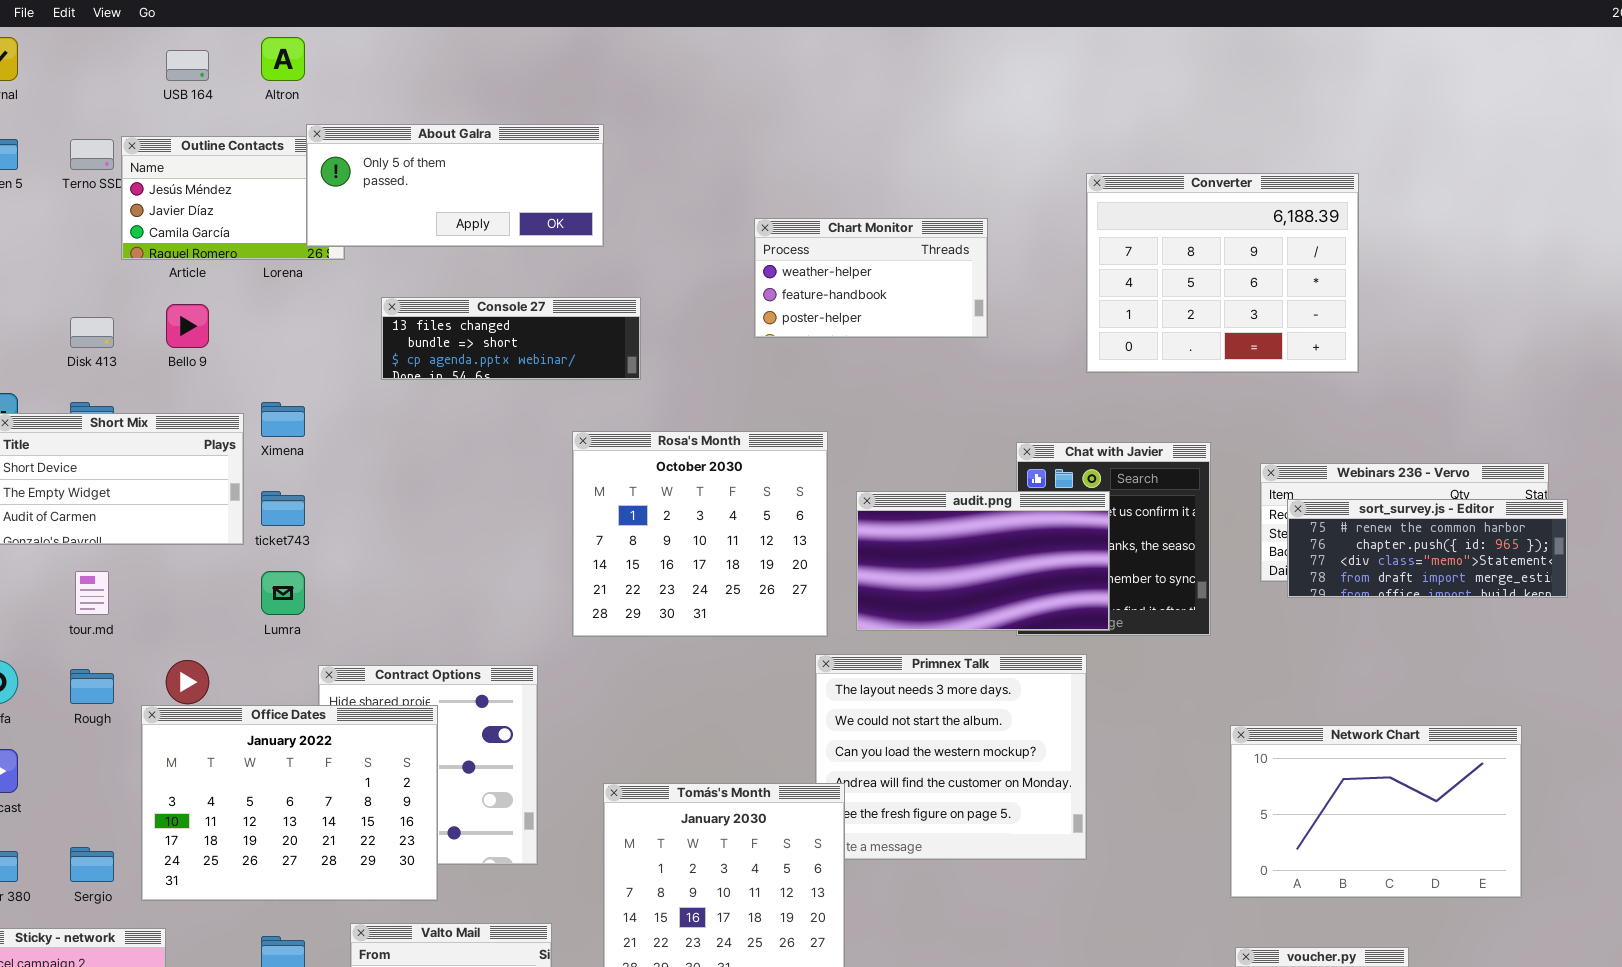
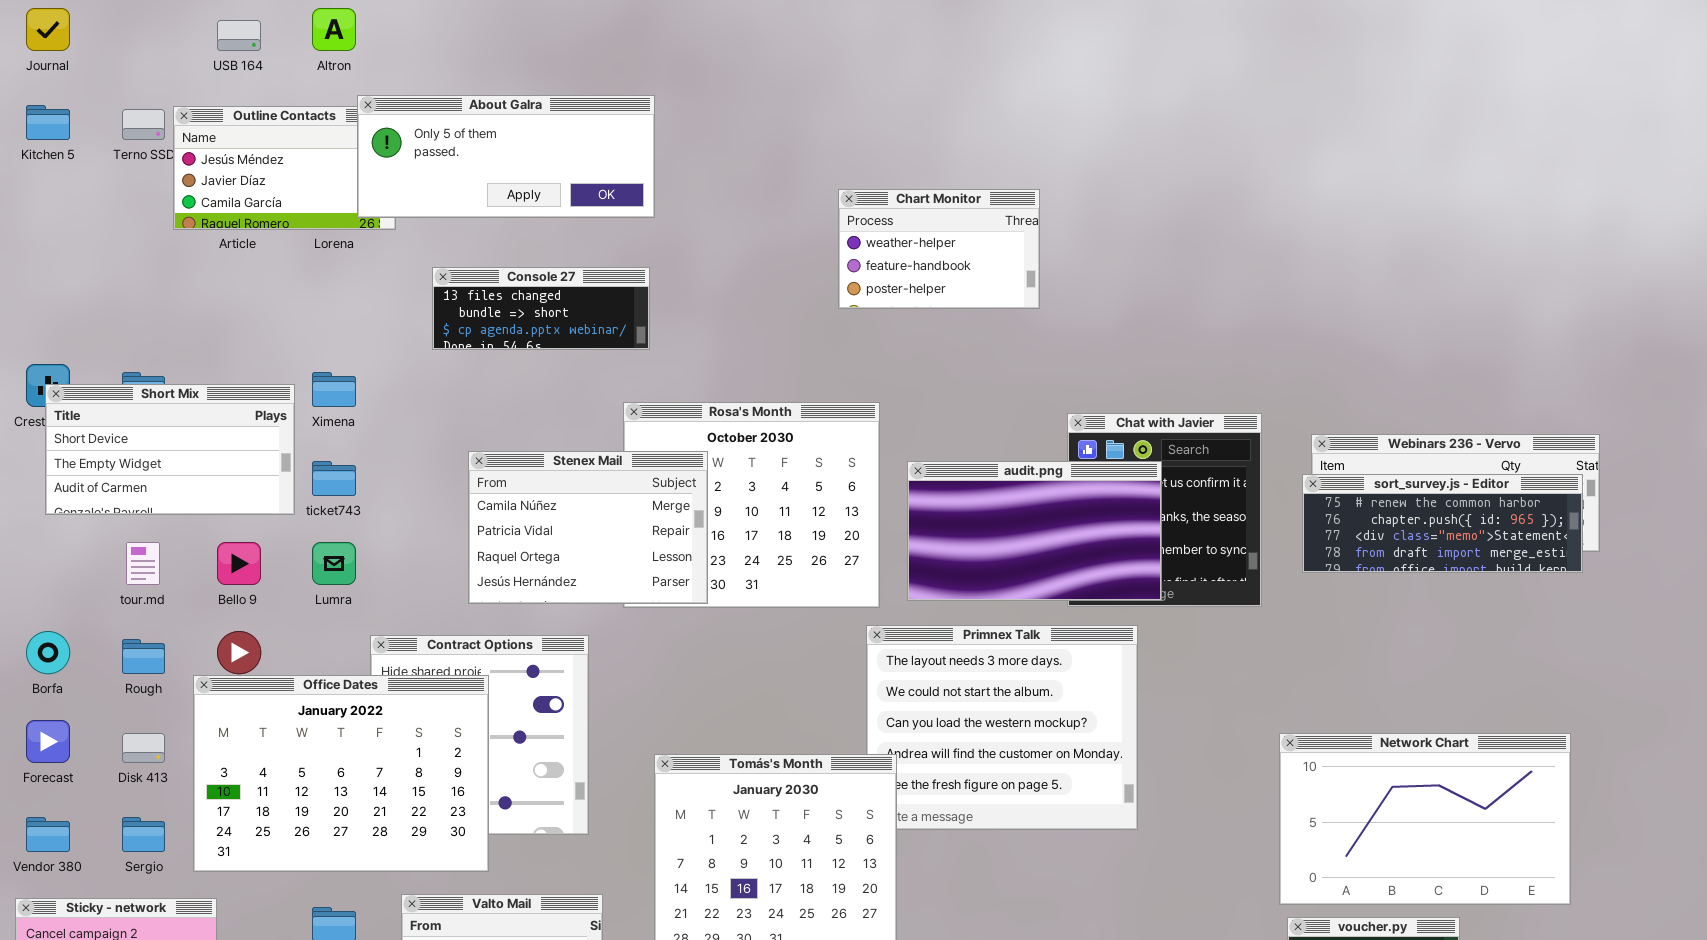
Converter: [1086,173,1359,373] -> none, closed
Chart Monitor: [754,218,988,338] -> [838,189,1040,309], resized
Console 27: [381,297,641,380] -> [432,267,650,350], resized
Bello 9: [166,304,209,348] -> [217,542,261,585], moved
Disk 413: [70,317,114,348] -> [122,733,165,763], moved
Stenex Mail: none -> [468,451,708,604], opened
sort_survey.js - Editor: [1287,499,1568,598] -> [1302,474,1583,573], moved
Network Chart: [1230,725,1522,898] -> [1279,733,1571,905], moved

